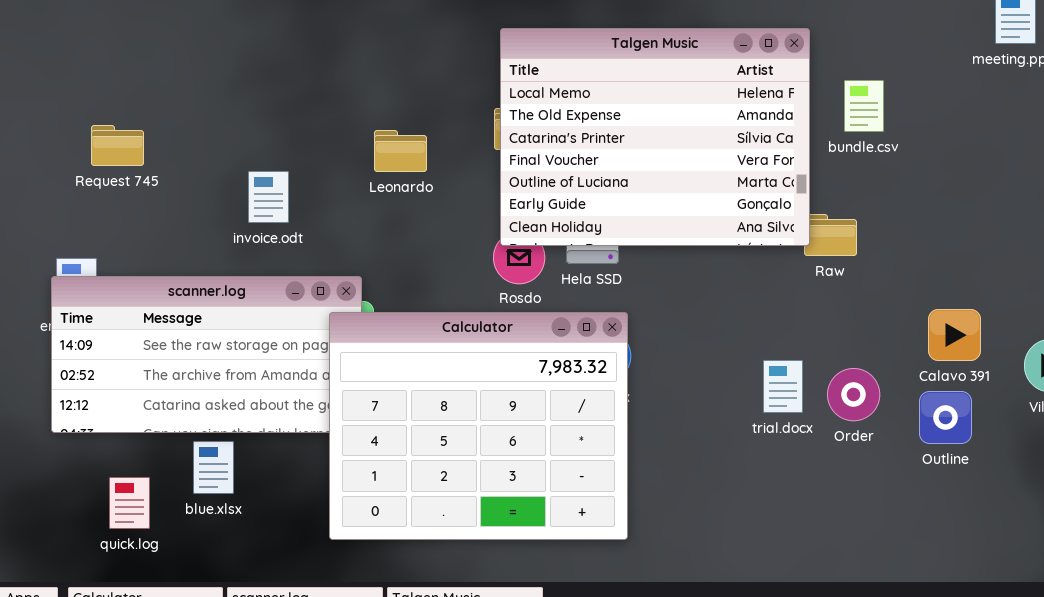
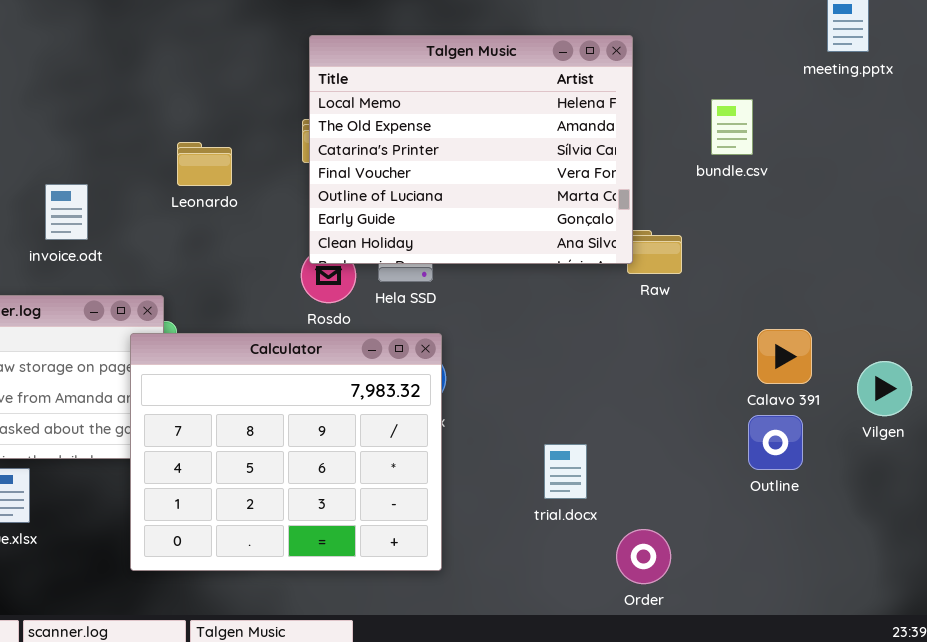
bundle.csv: [844,80,884,132] -> [711,99,753,155], moved
trial.docx: [763,360,803,413] -> [544,444,587,499], moved
Order: [827,368,880,421] -> [616,529,671,584], moved

